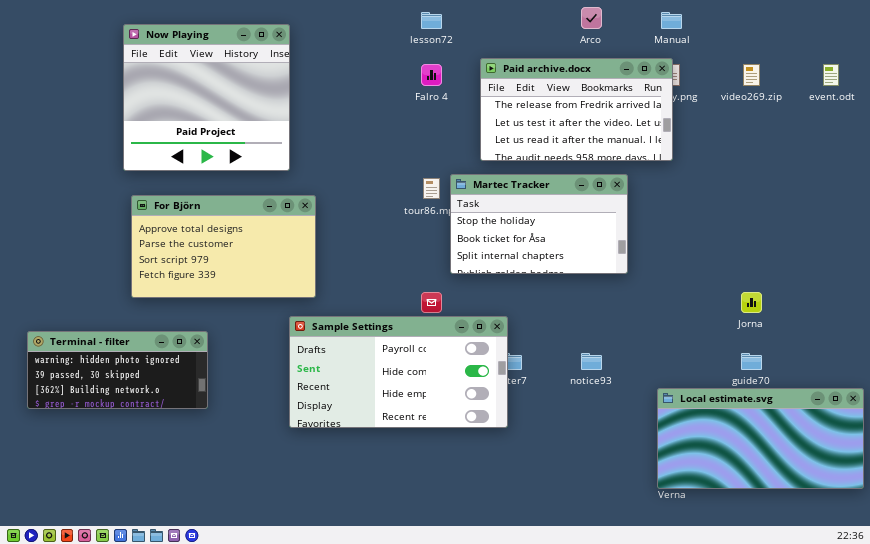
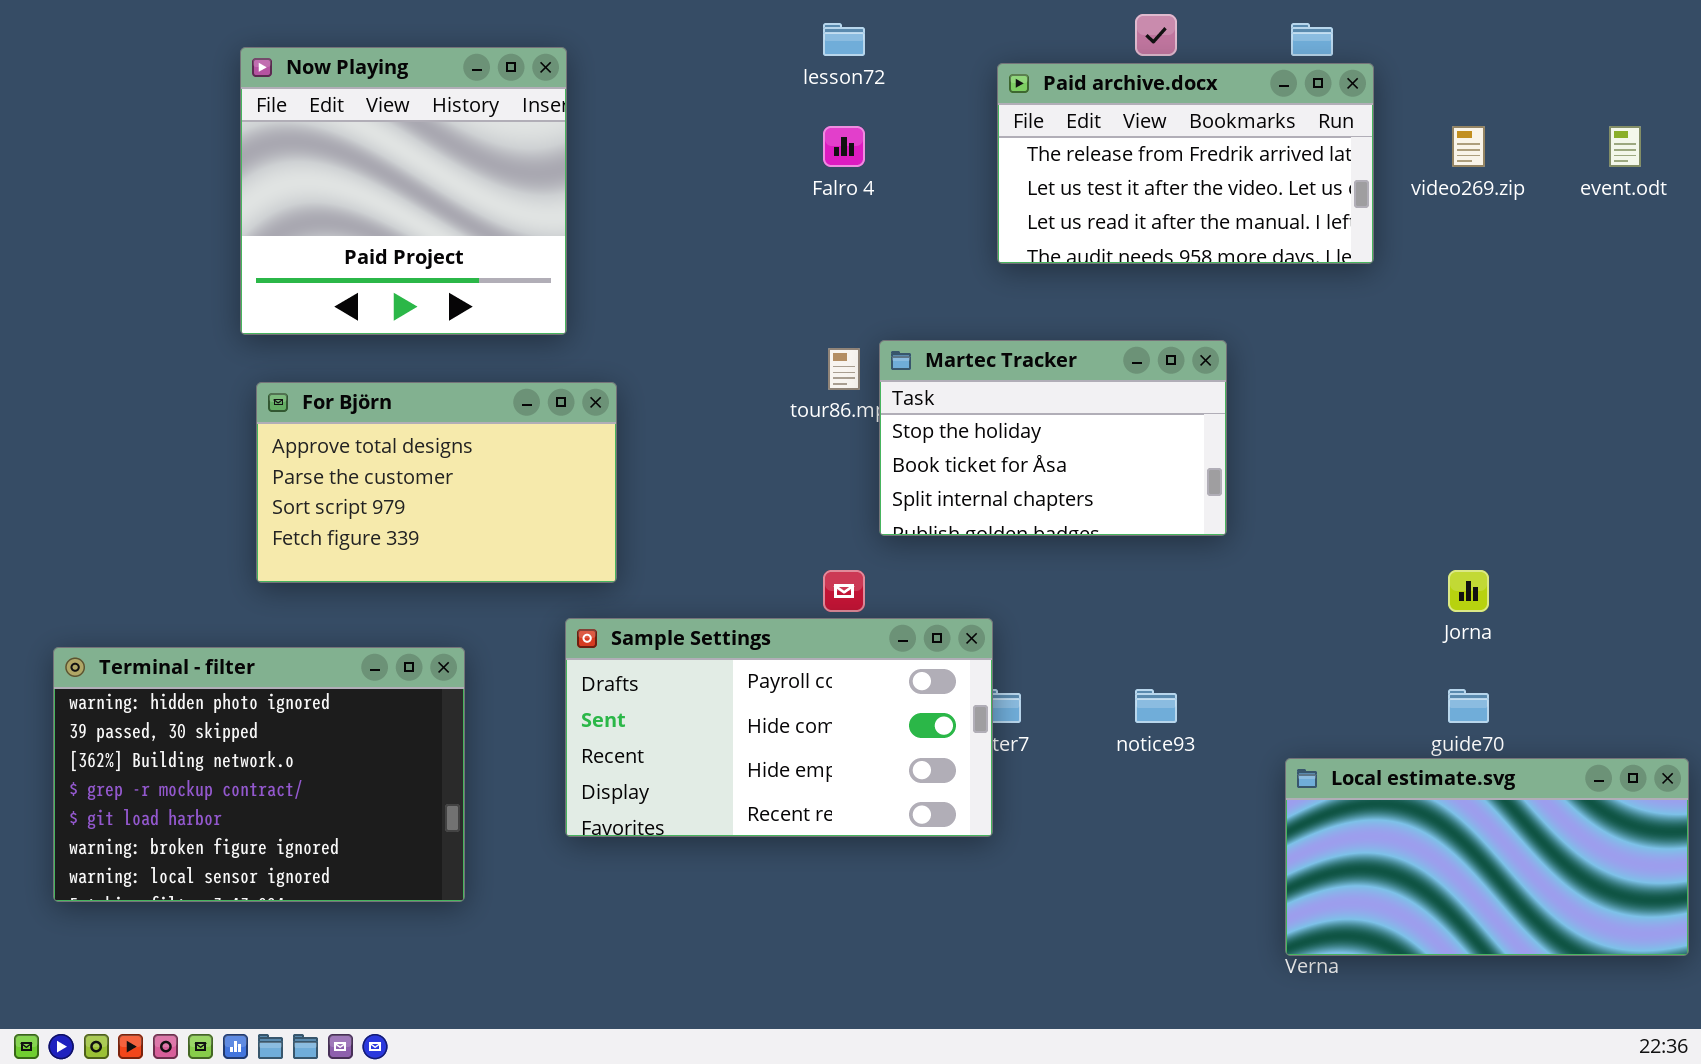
Paid archive.docx: [480,58,673,161] -> [997,63,1374,264], moved
Terminal - filter: [27,331,208,409] -> [53,647,465,902], resized

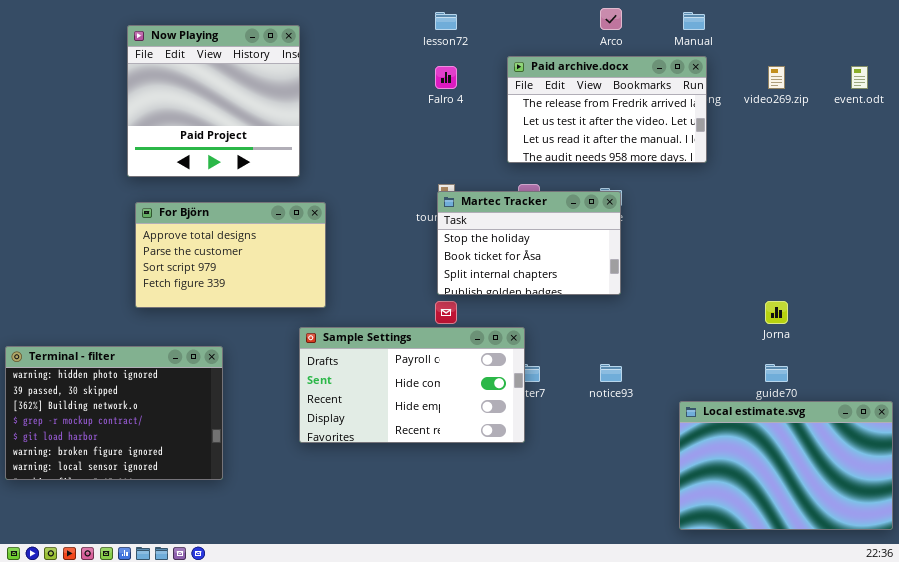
Paid archive.docx: [997,63,1374,264] -> [507,56,707,163], moved
Martec Tracker: [879,340,1227,536] -> [437,191,621,295], moved
Terminal - filter: [53,647,465,902] -> [5,346,223,480], moved
Local estimate.svg: [1285,758,1689,956] -> [679,401,893,530], resized

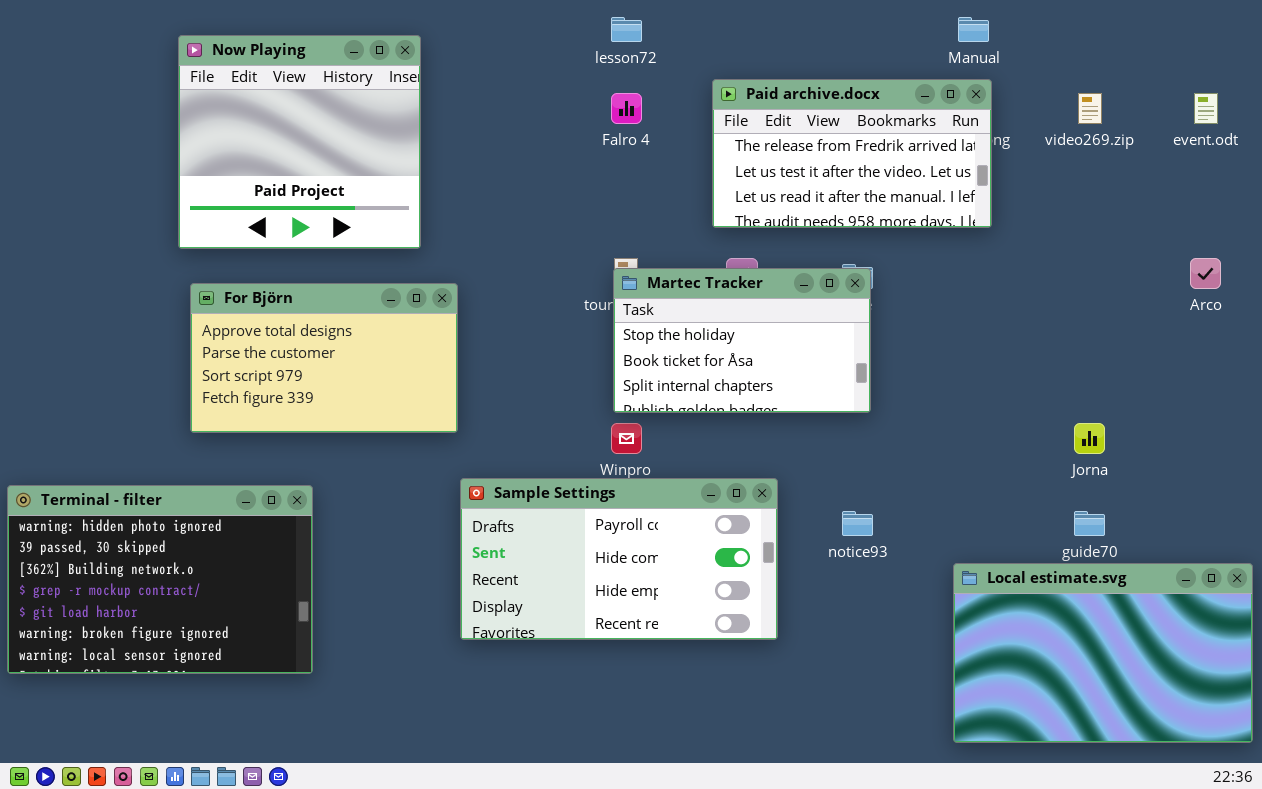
Arco: [600,8,622,30] -> [1190,258,1221,289], moved
Sample Settings: [299,327,525,443] -> [460,478,778,640], moved

